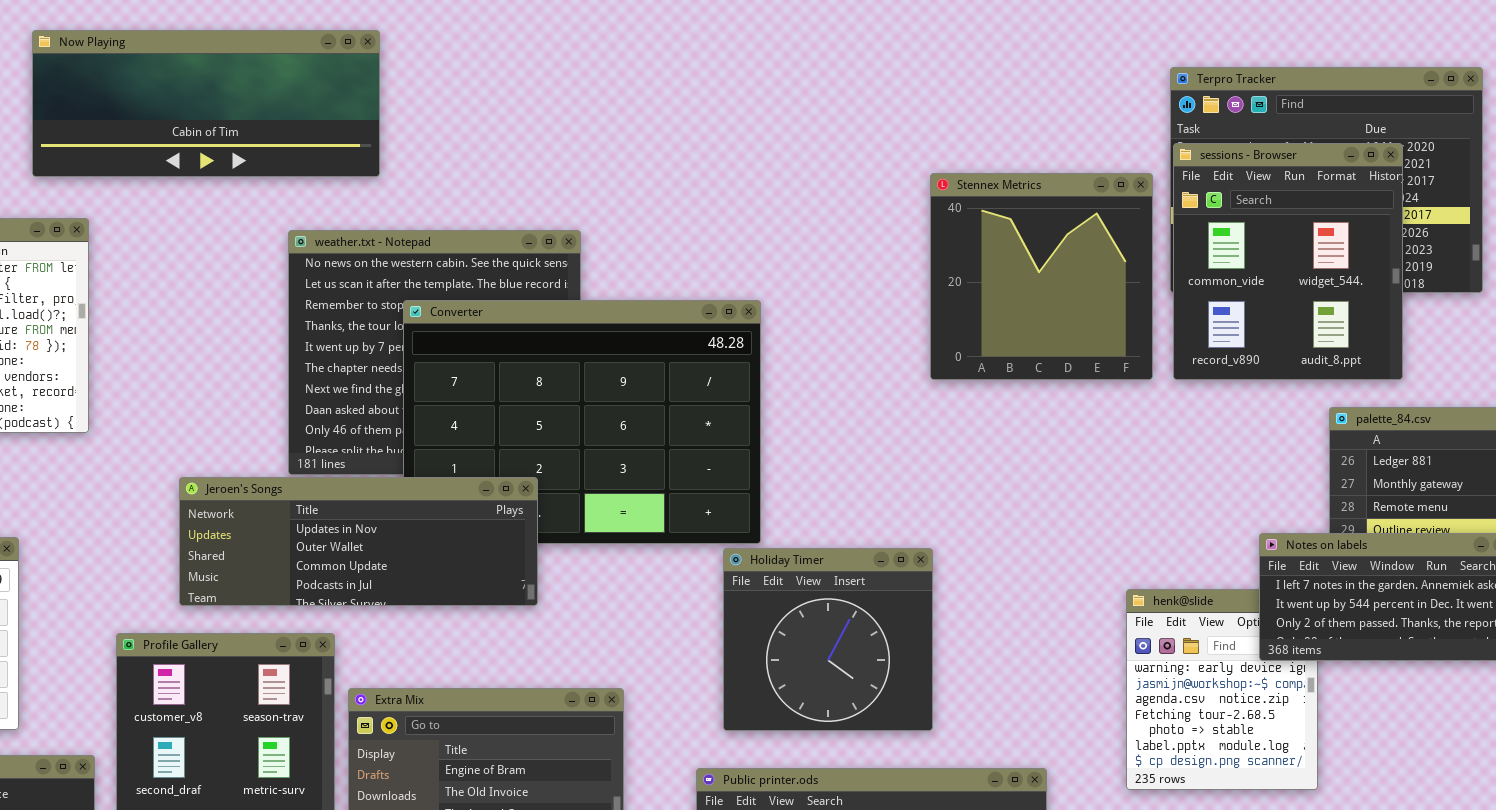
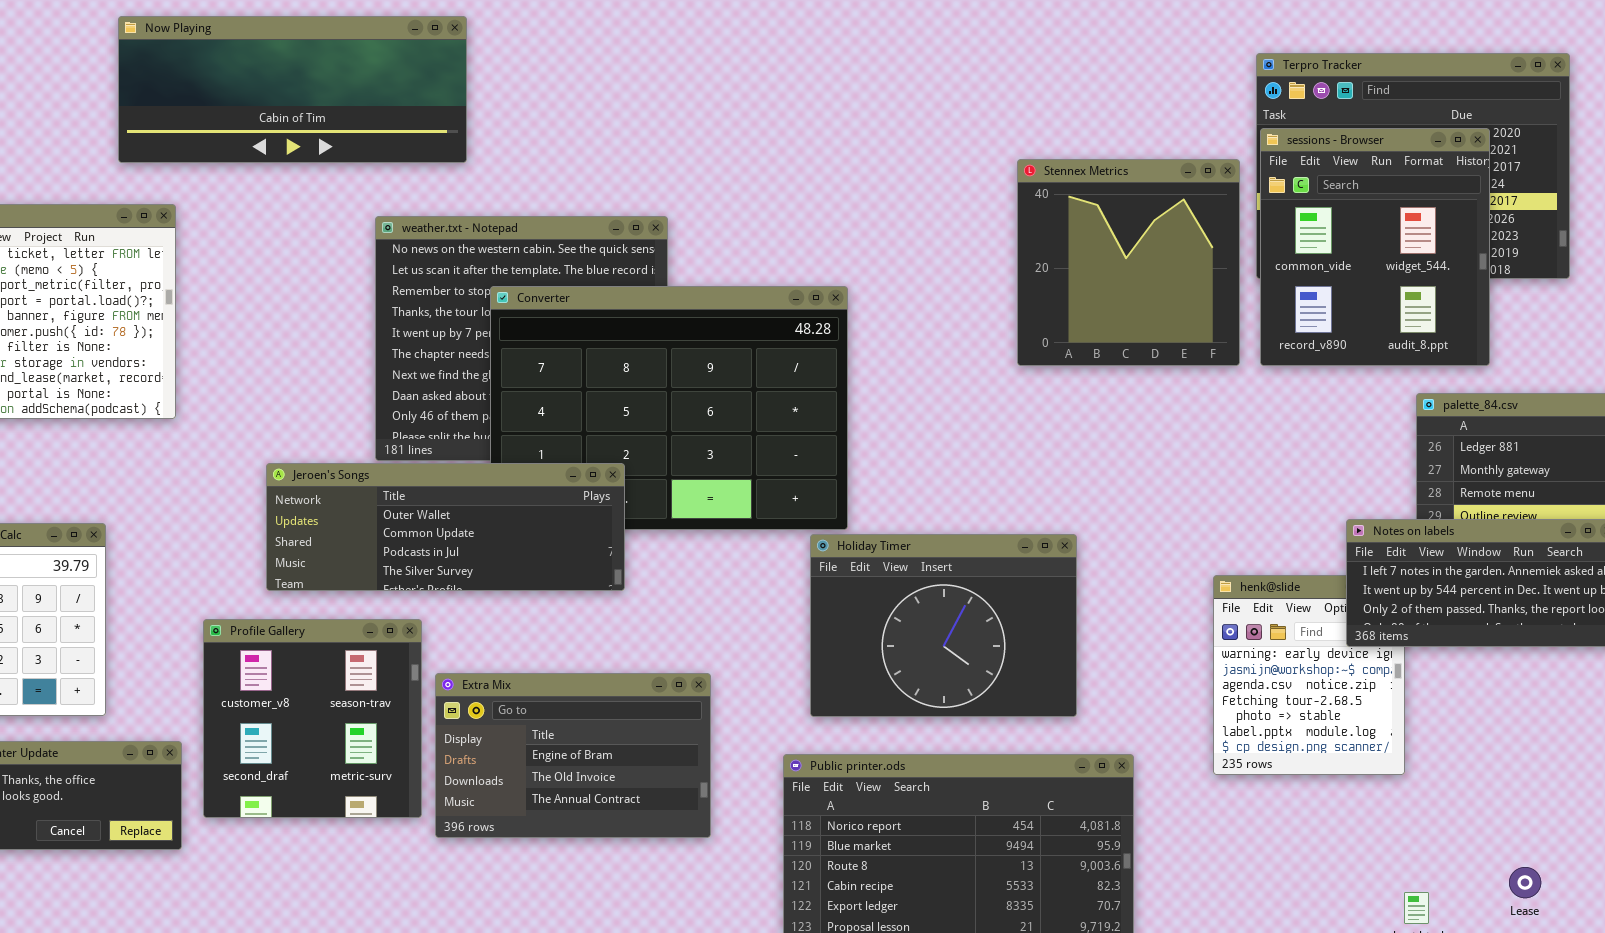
Jeroen's Songs: [179,477,538,606] -> [266,463,625,591], scrolled down 1 row
Holiday Timer: [723,548,933,731] -> [810,534,1077,717], resized

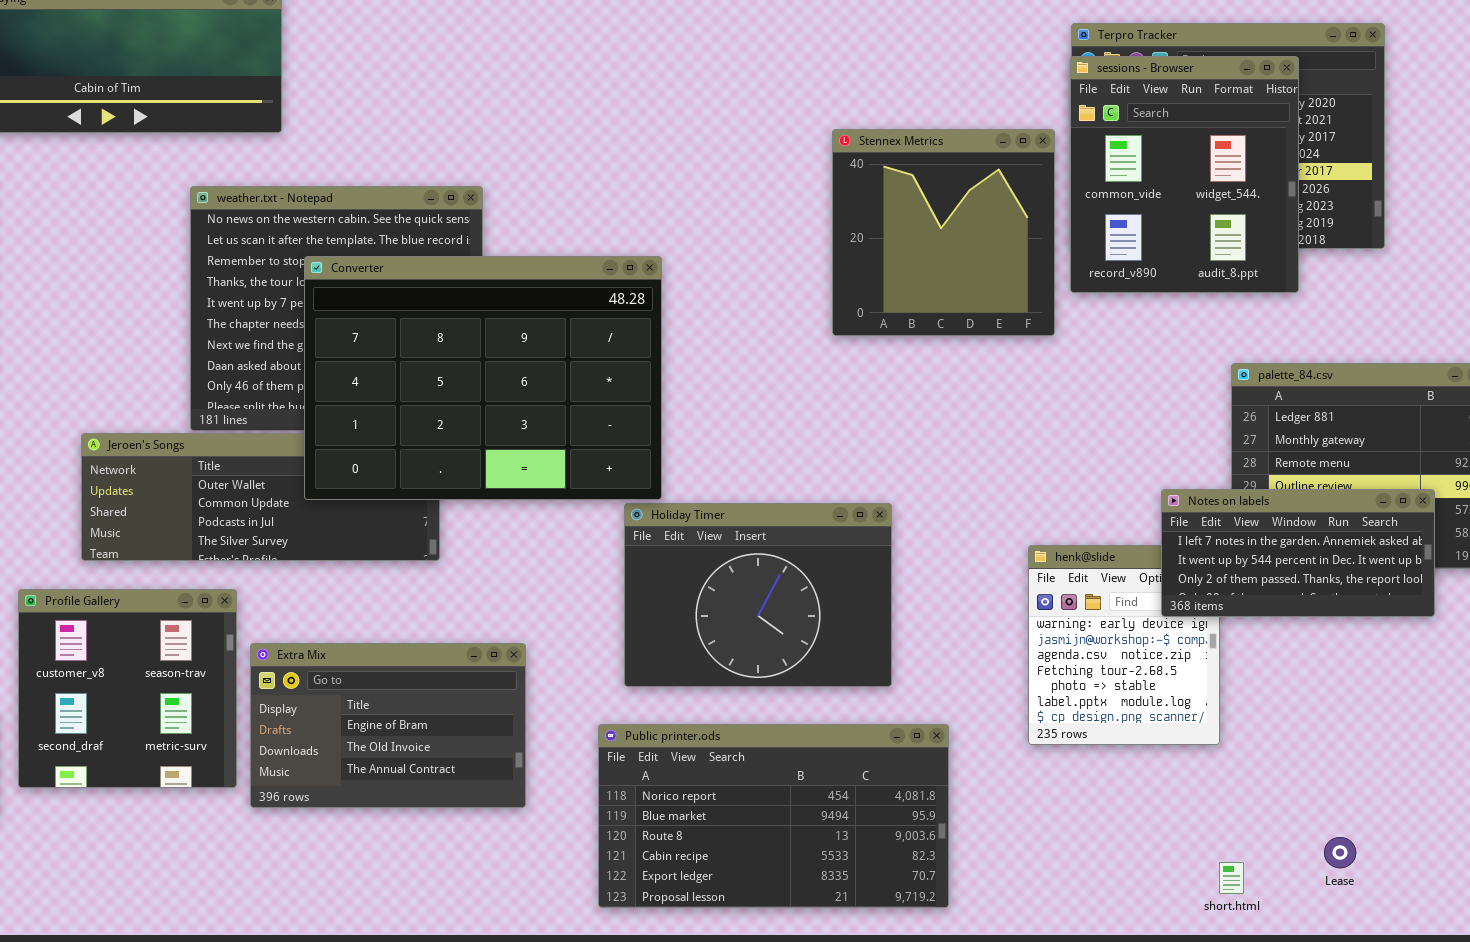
sessions - Browser: [1260,128,1490,366] -> [1070,56,1299,293], moved
Converter: [490,286,848,530] -> [304,256,662,500], raised

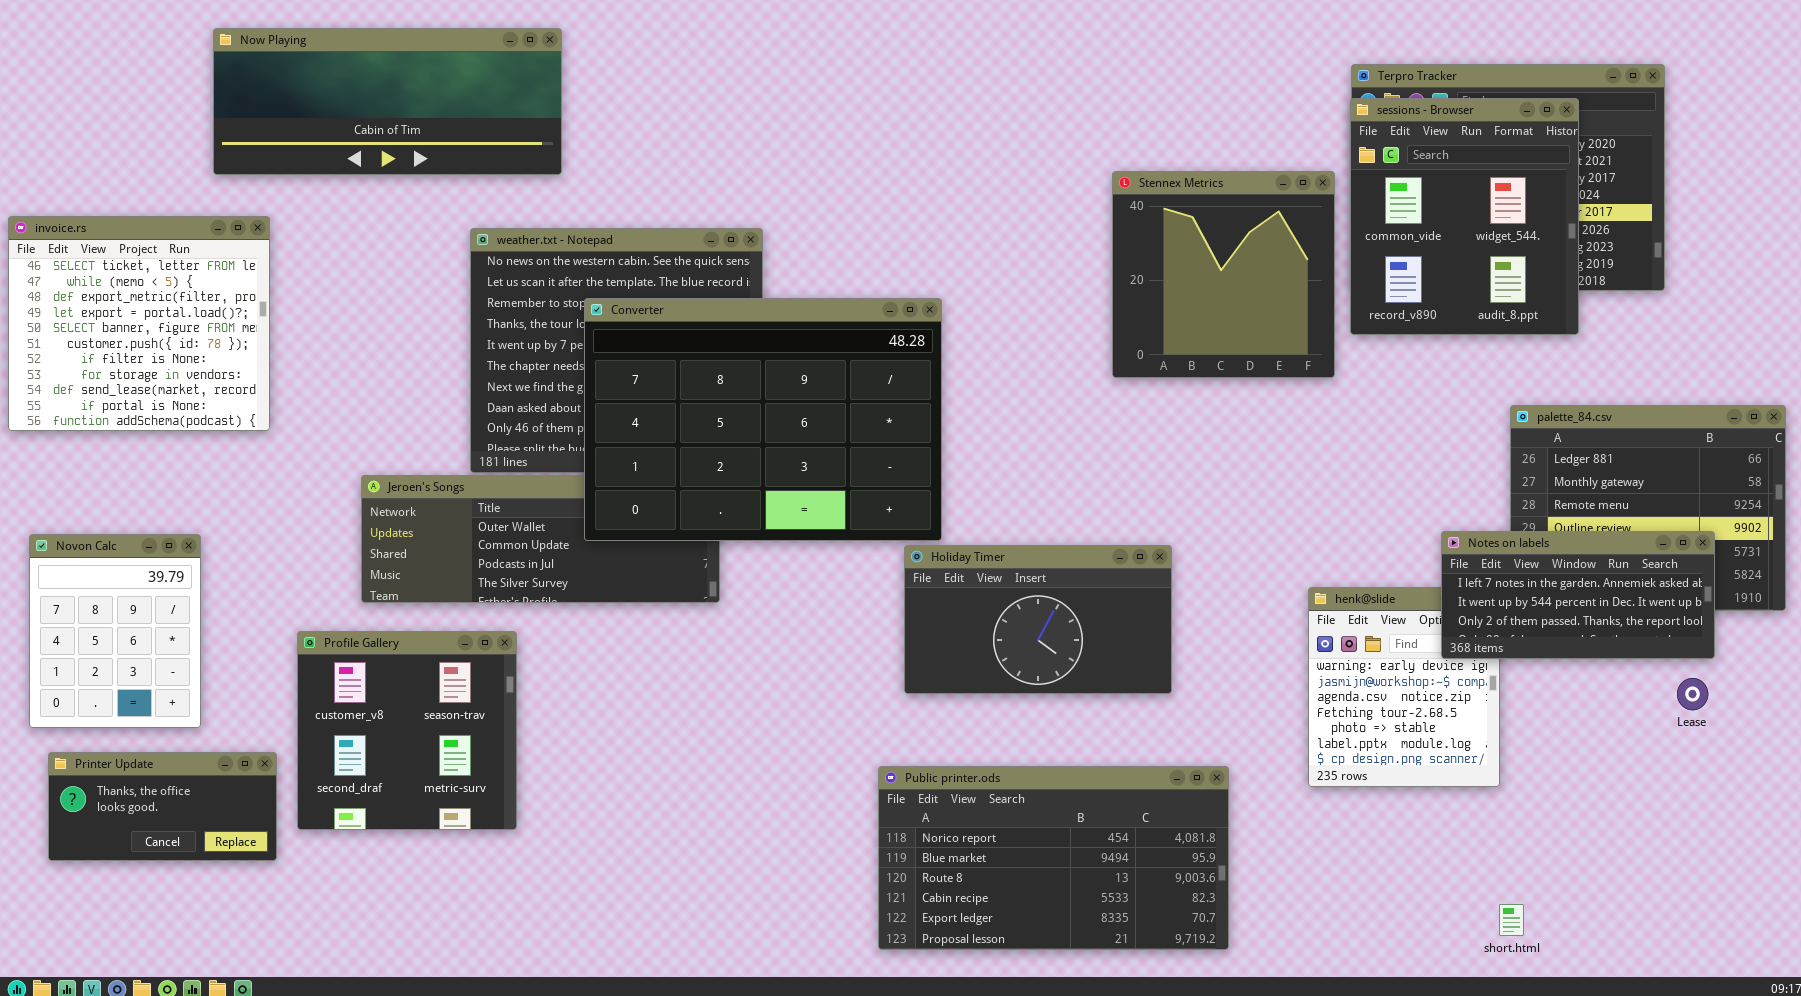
Holiday Timer: [624,503,892,687] -> [904,545,1172,694], resized
Extra Mix: [250,643,526,808] -> none, closed
Lease: [1324,837,1356,868] -> [1677,678,1708,710], moved

